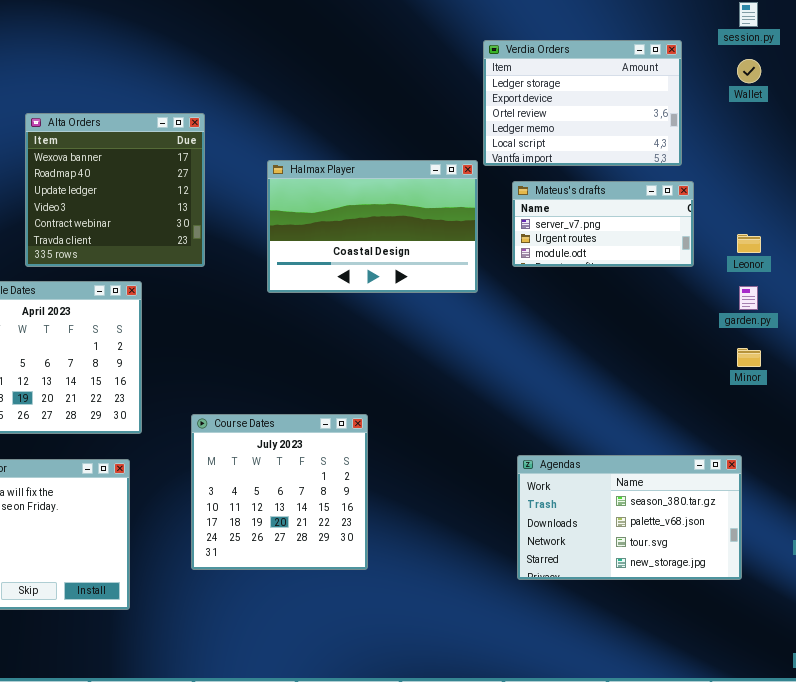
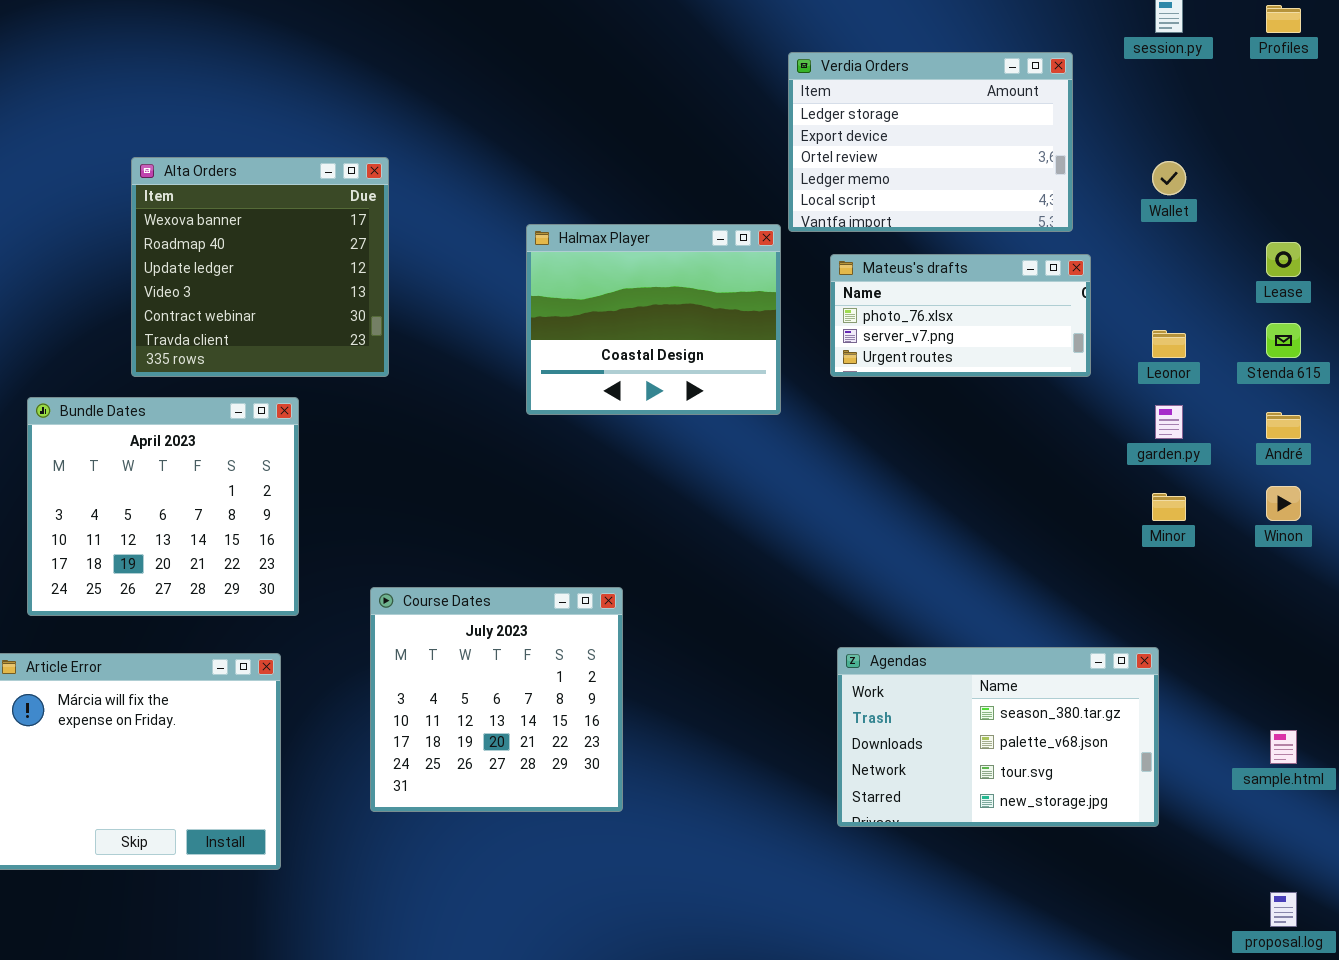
Wallet: [737,59,761,83] -> [1152,161,1186,195], moved
Halmax Player: [267,160,478,293] -> [526,224,781,415], resized
Mateus's drafts: [512,181,694,267] -> [830,254,1091,377], scrolled up 1 row

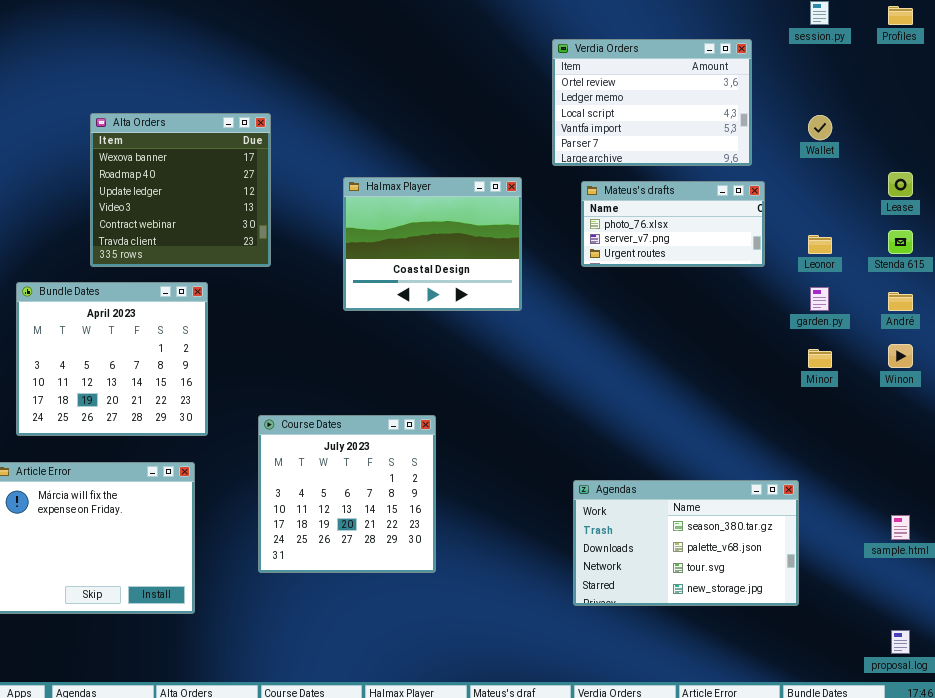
Verdia Orders: [788,52,1073,232] -> [552,39,752,166], scrolled down 2 rows
Halmax Player: [526,224,781,415] -> [343,177,522,311], moved
Agendas: [837,647,1159,827] -> [573,480,799,606], moved

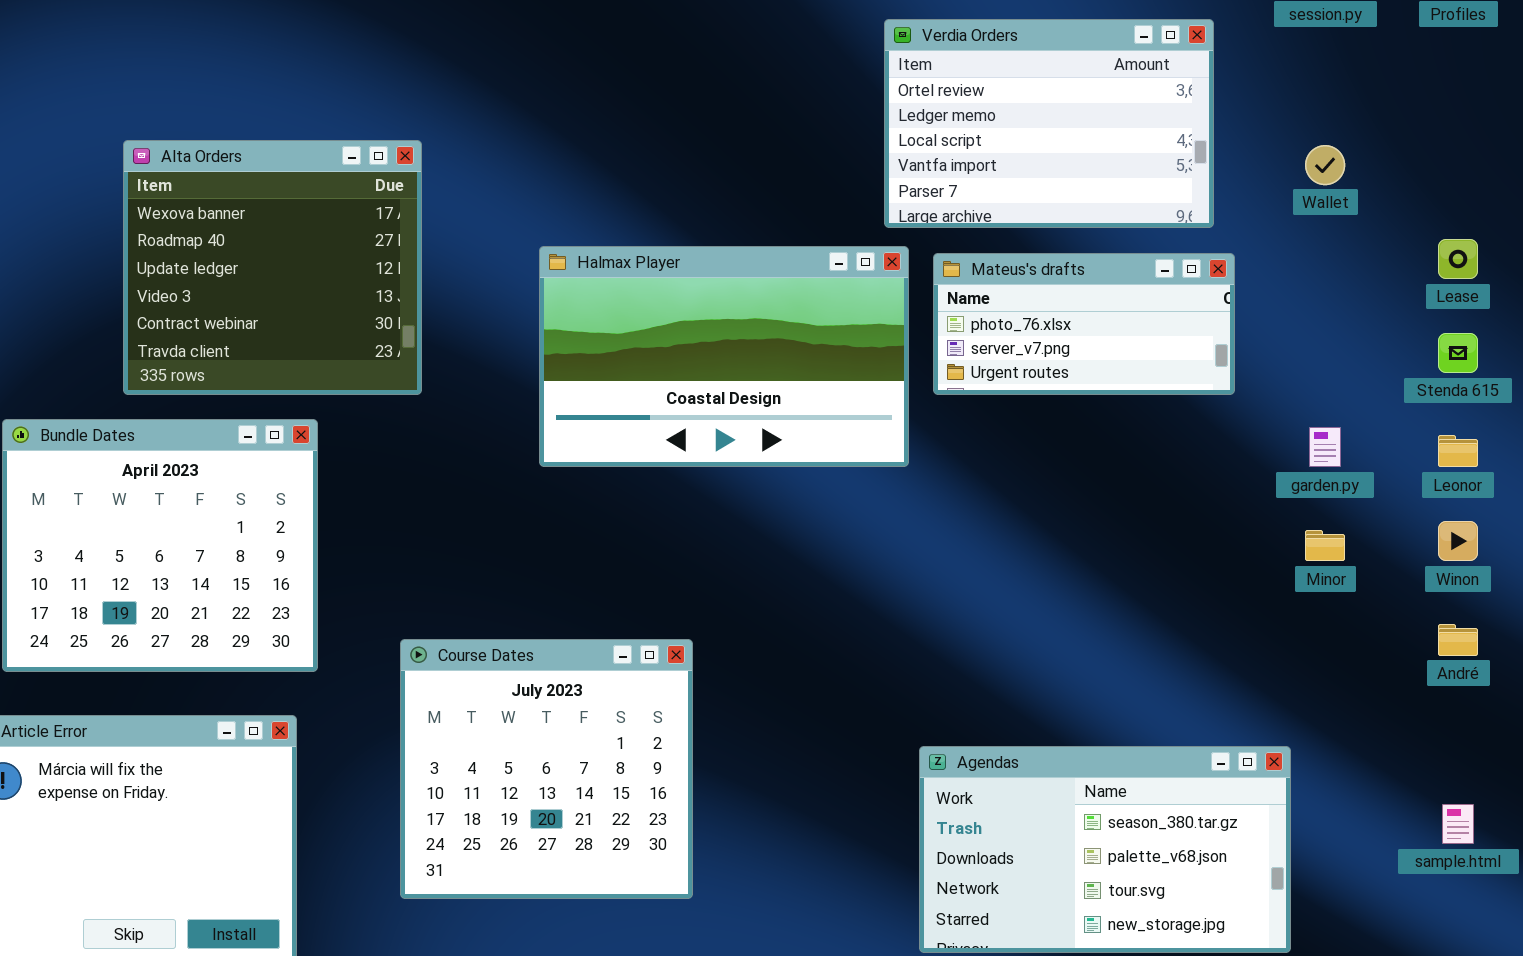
Halmax Player: [343,177,522,311] -> [539,246,909,467], resized
Leonor: [808,235,832,254] -> [1438,435,1478,467], moved
André: [888,292,913,311] -> [1438,624,1478,656], moved

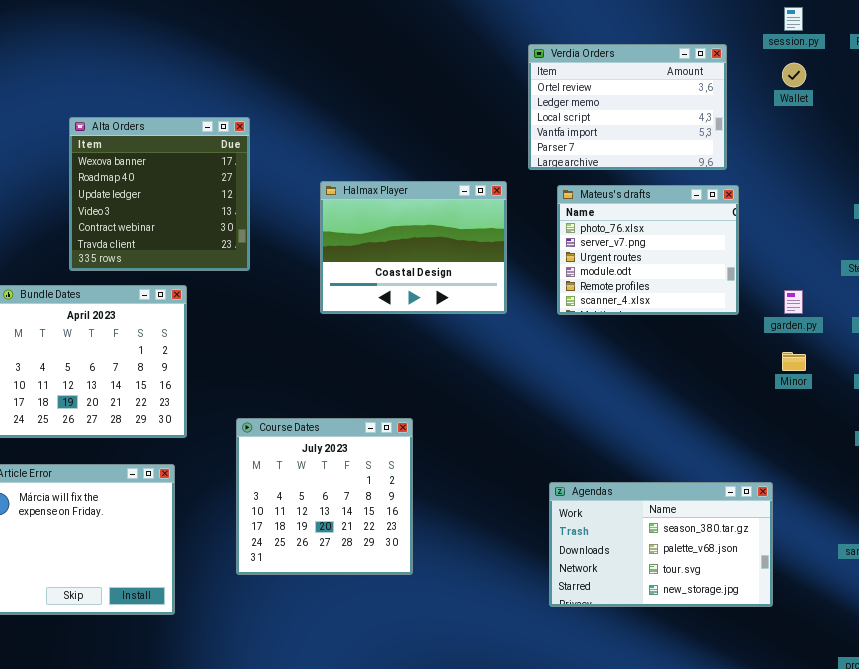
Wallet: [1305,145,1345,185] -> [782,63,806,87], moved
Halmax Player: [539,246,909,467] -> [320,181,507,314], resized
Mateus's drafts: [933,253,1235,395] -> [557,185,739,315], resized

